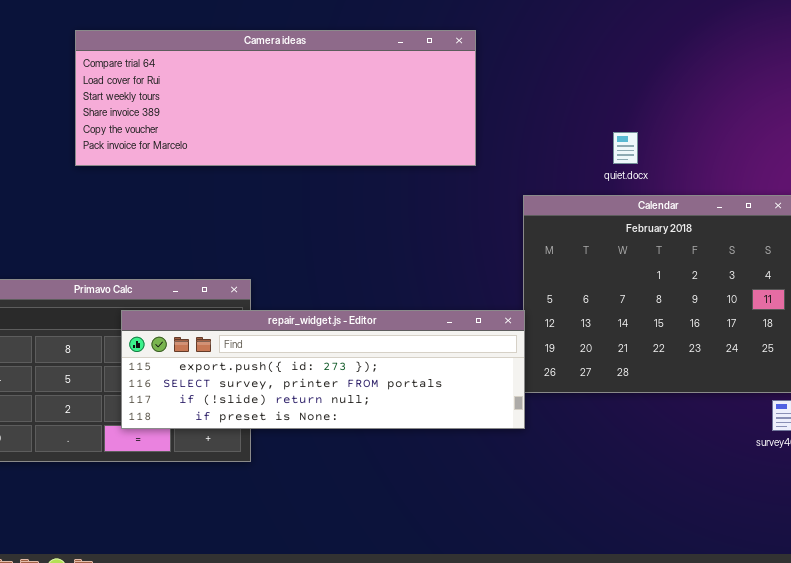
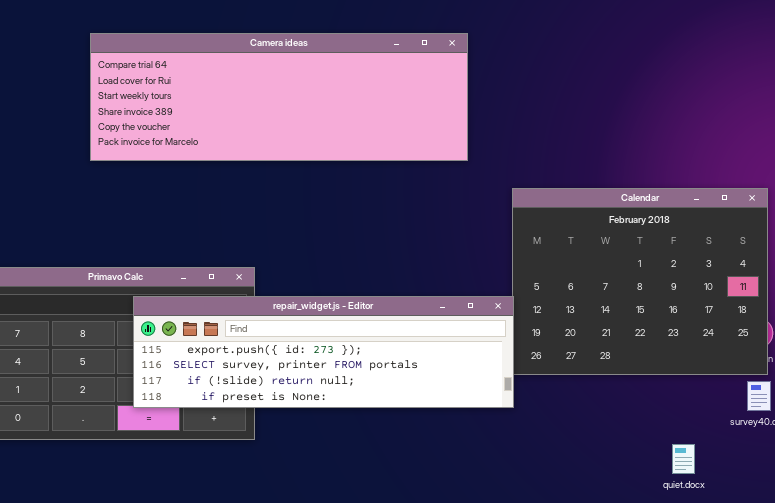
quiet.docx: [613,132,638,164] -> [672,444,695,474], moved

